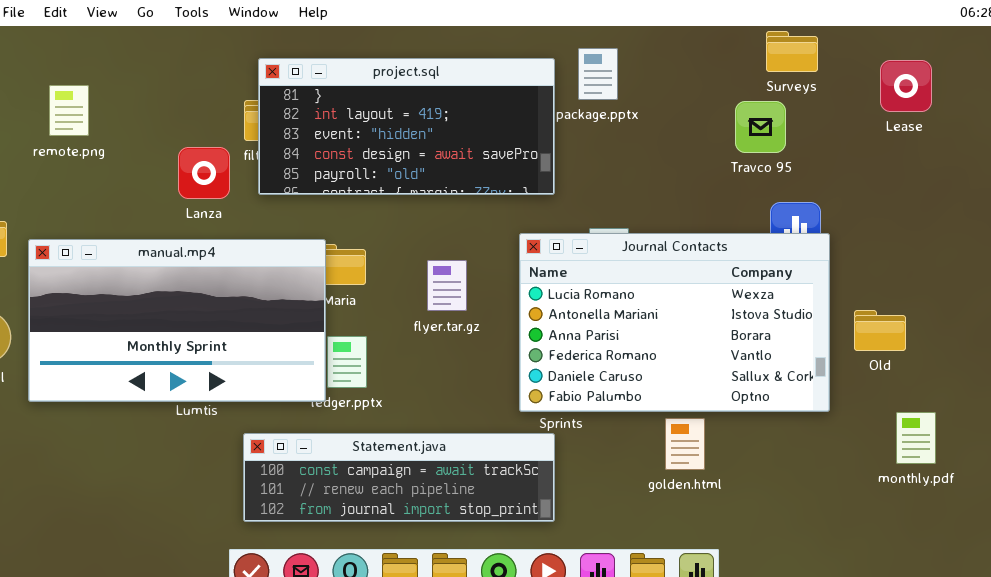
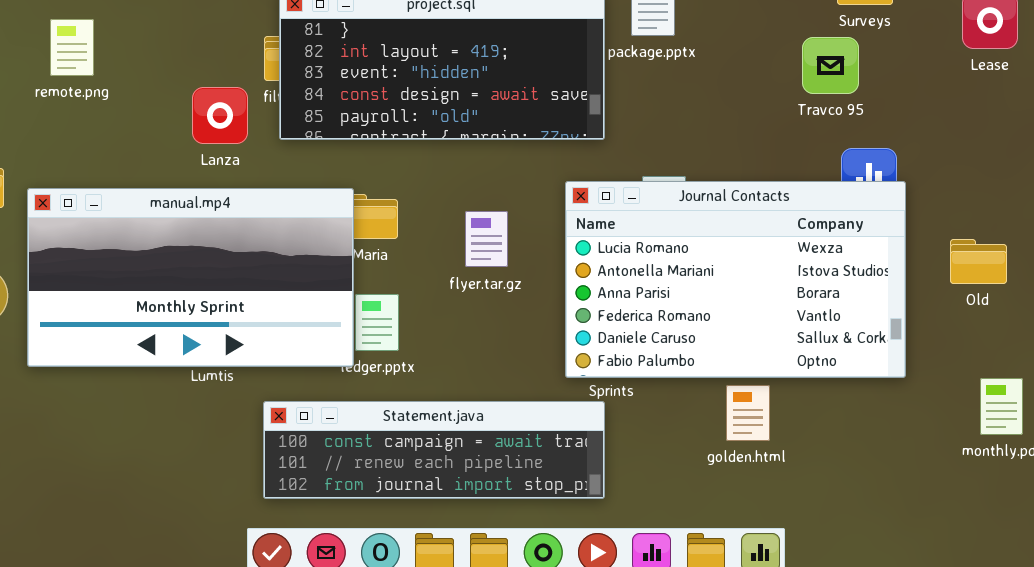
Old: [854,310,906,351] -> [950,239,1007,284], moved

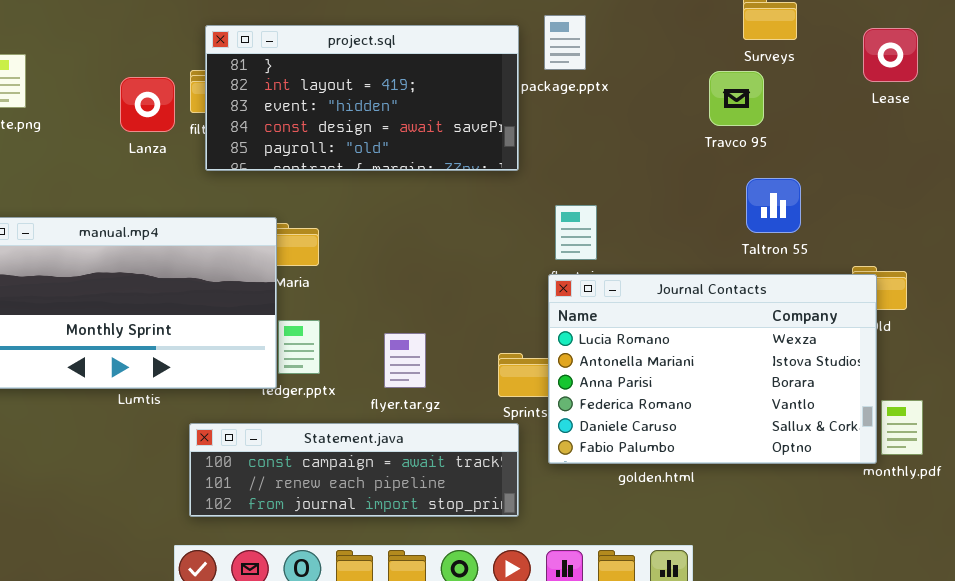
Lanza: [192,87,248,144] -> [120,77,175,132], moved
Journal Contacts: [565,181,906,378] -> [548,274,877,464], moved
flyer.tar.gz: [465,211,508,267] -> [384,333,426,388], moved

